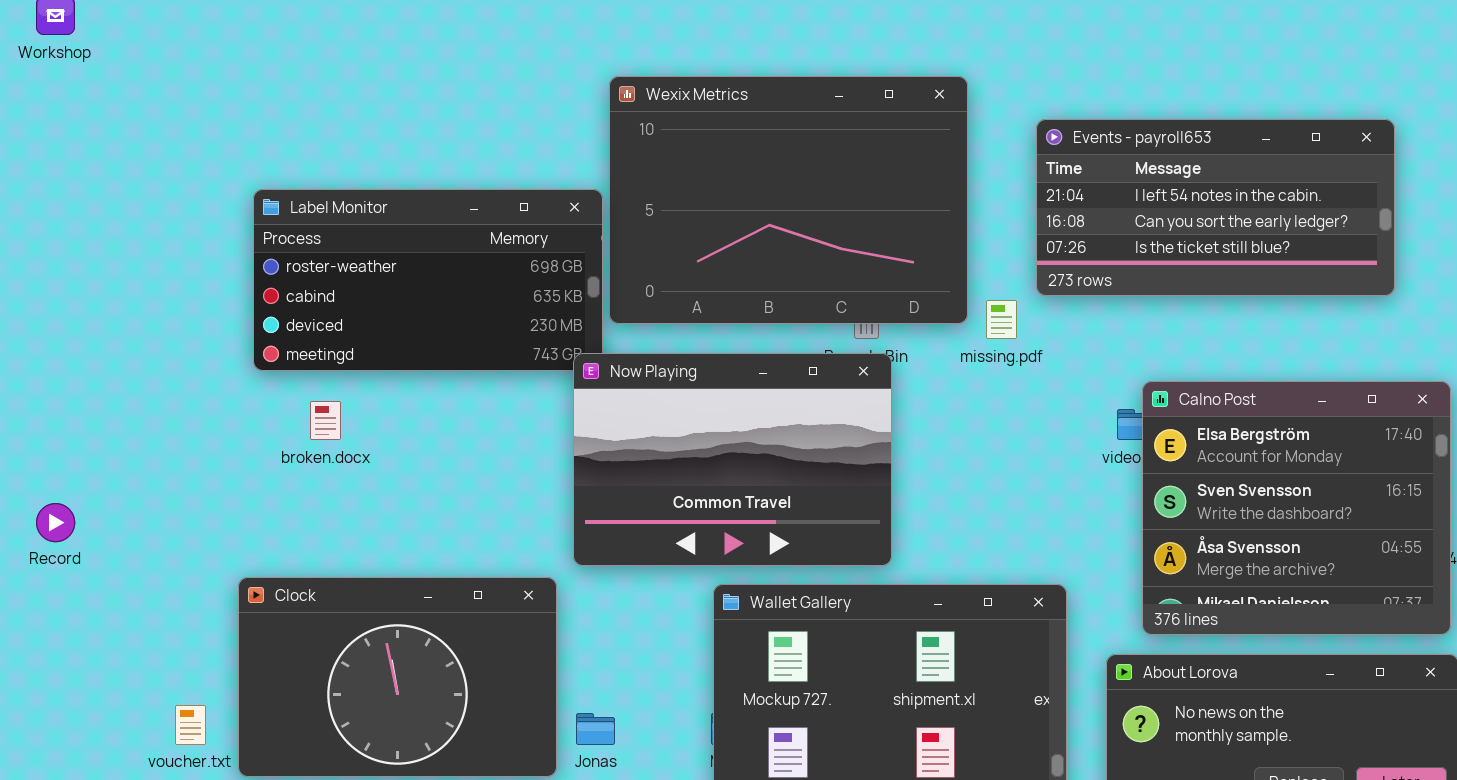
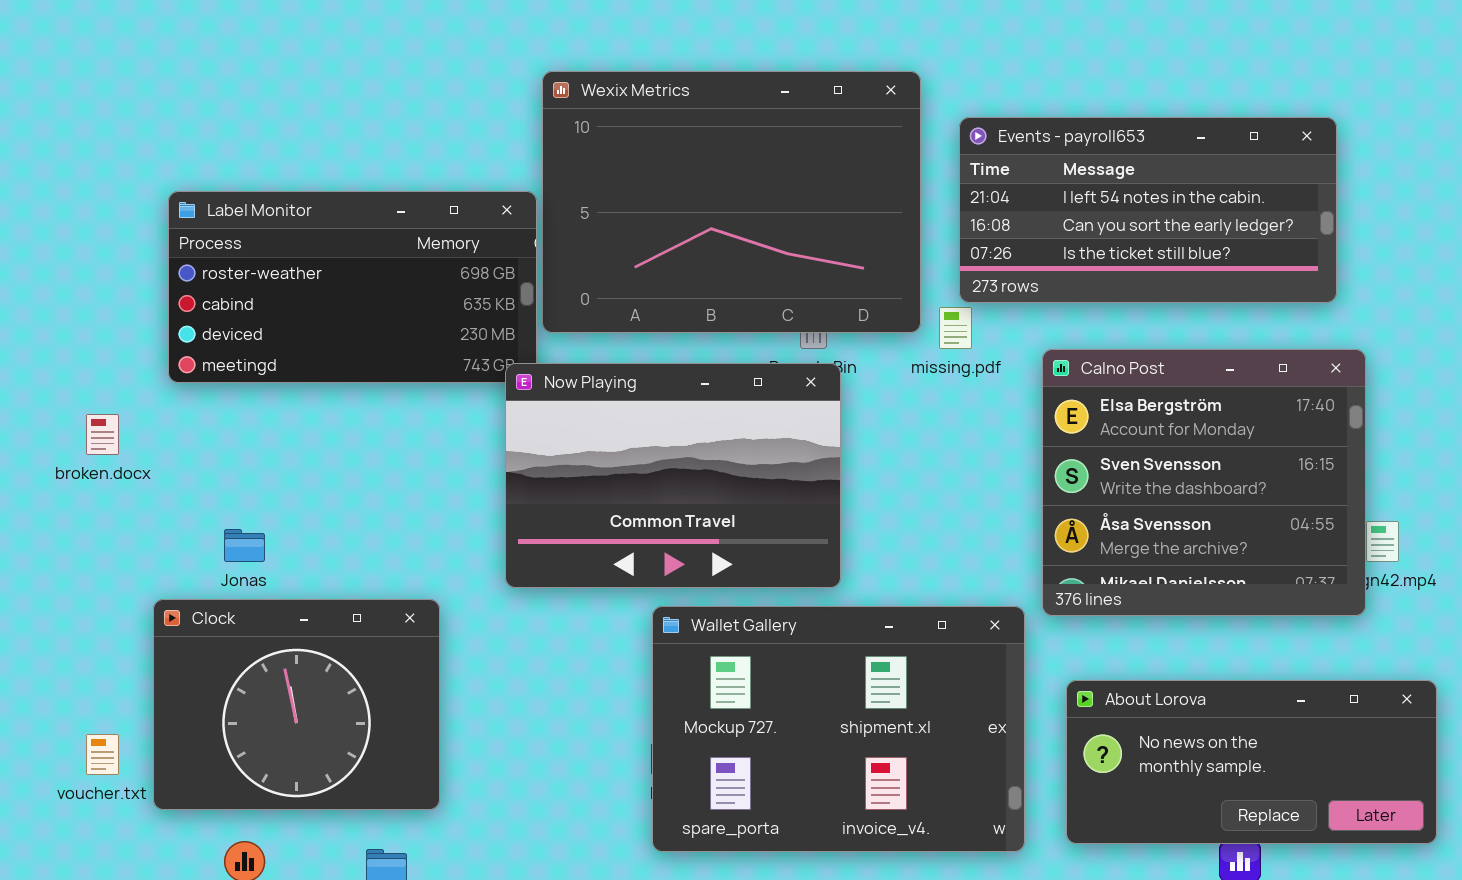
Events - payroll653: [1036,119,1395,296] -> [959,117,1337,303], moved
Calno Post: [1142,381,1451,635] -> [1042,349,1366,616], moved
broken.docx: [310,401,341,440] -> [86,414,119,455], moved
Clock: [238,577,557,777] -> [153,599,440,810], resized
Jonas: [576,713,615,745] -> [224,529,265,562], moved

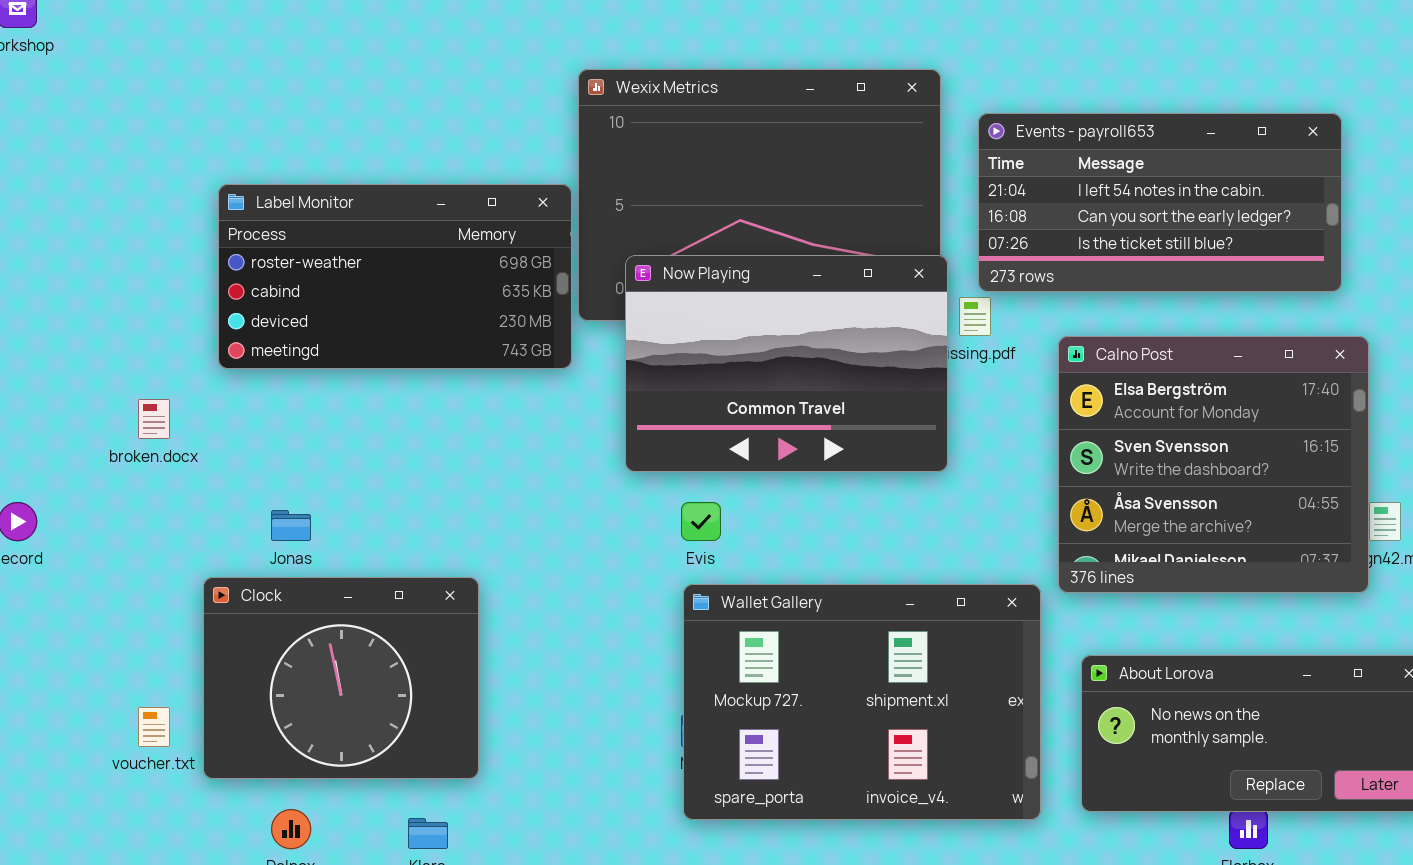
Now Playing: [505,363,841,588] -> [625,255,948,472], moved

